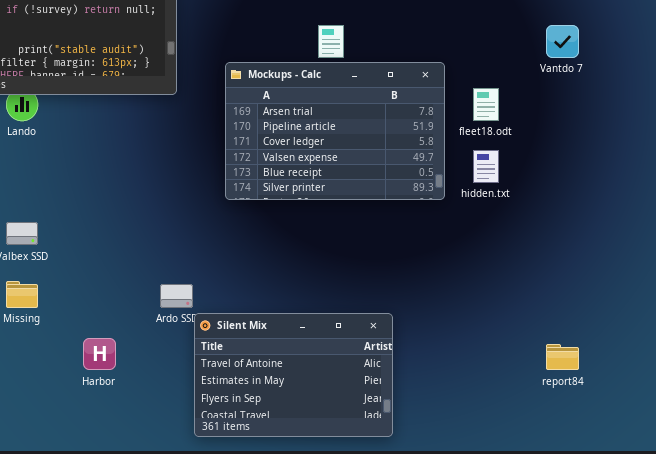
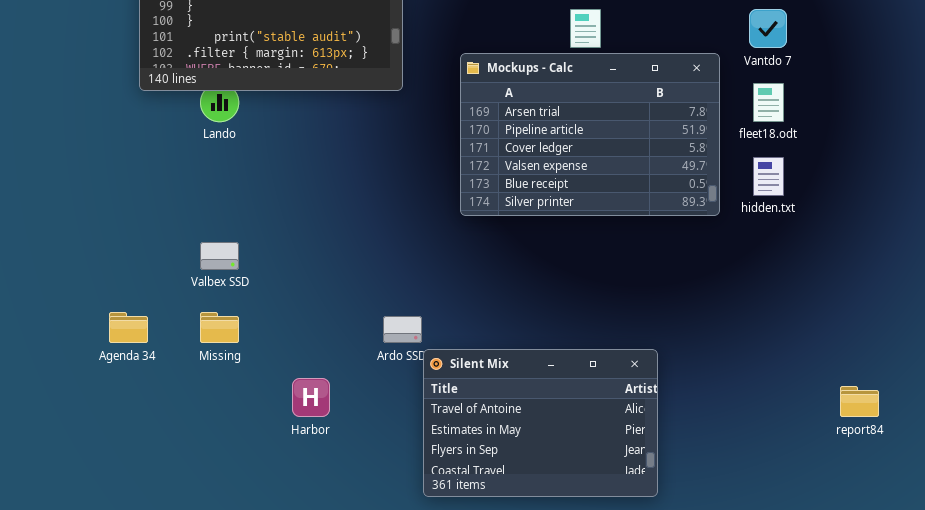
Vantdo 7: [546,25,579,58] -> [749,9,787,48], moved

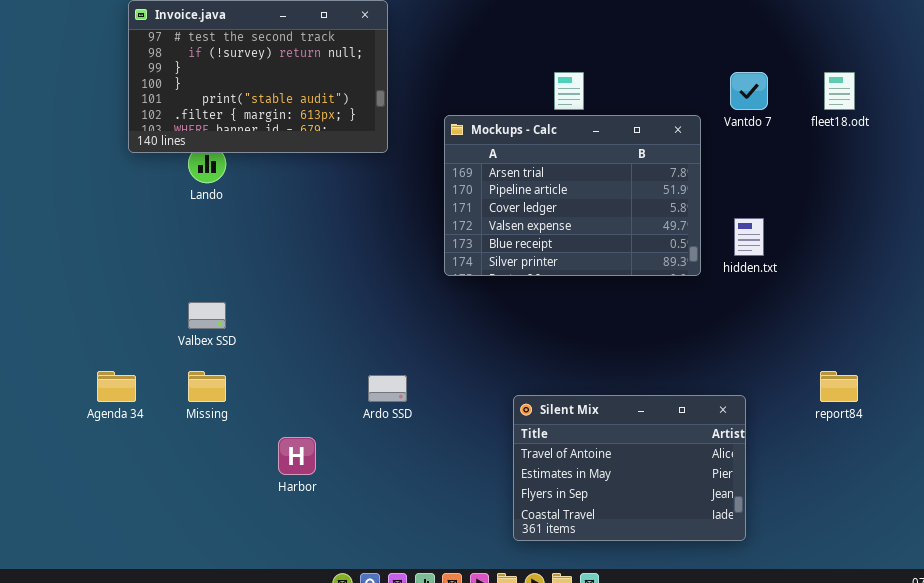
fleet18.odt: [753,83,784,122] -> [824,72,855,110], moved
Silent Mix: [423,349,658,497] -> [513,395,746,541], moved
report84: [840,386,879,417] -> [820,371,858,402], moved

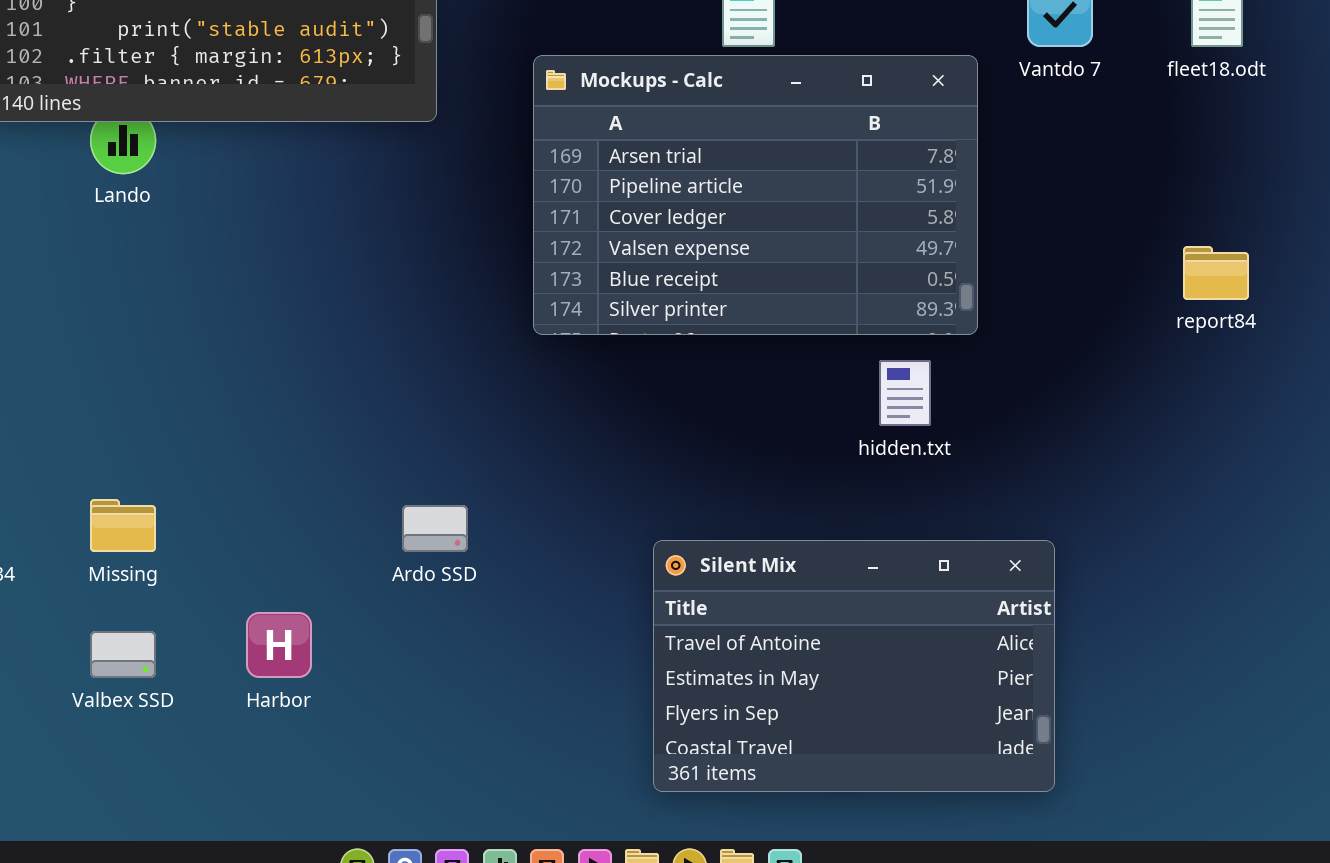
hidden.txt: [734,218,764,256] -> [879,360,931,426], moved
Valbex SSD: [188,302,226,329] -> [90,631,156,678], moved
report84: [820,371,858,402] -> [1183,246,1249,300], moved

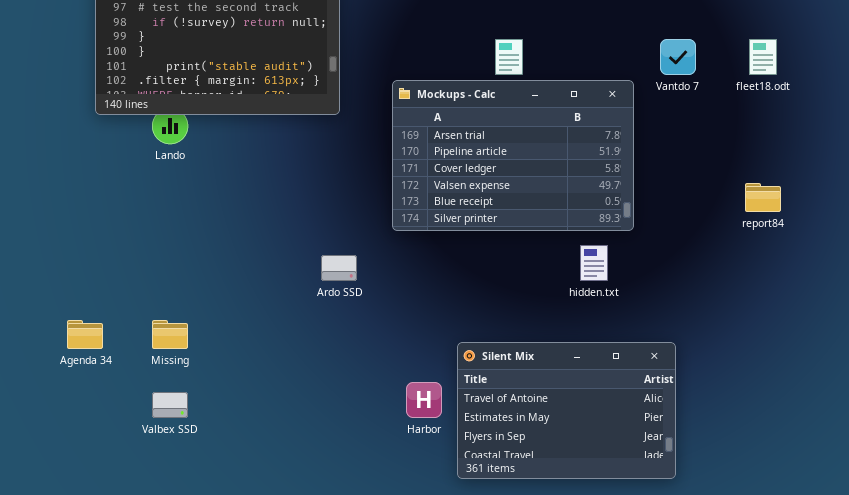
Ardo SSD: [402,505,468,552] -> [321,255,357,281], moved
Harbor: [246,612,312,678] -> [406,382,442,418], moved

